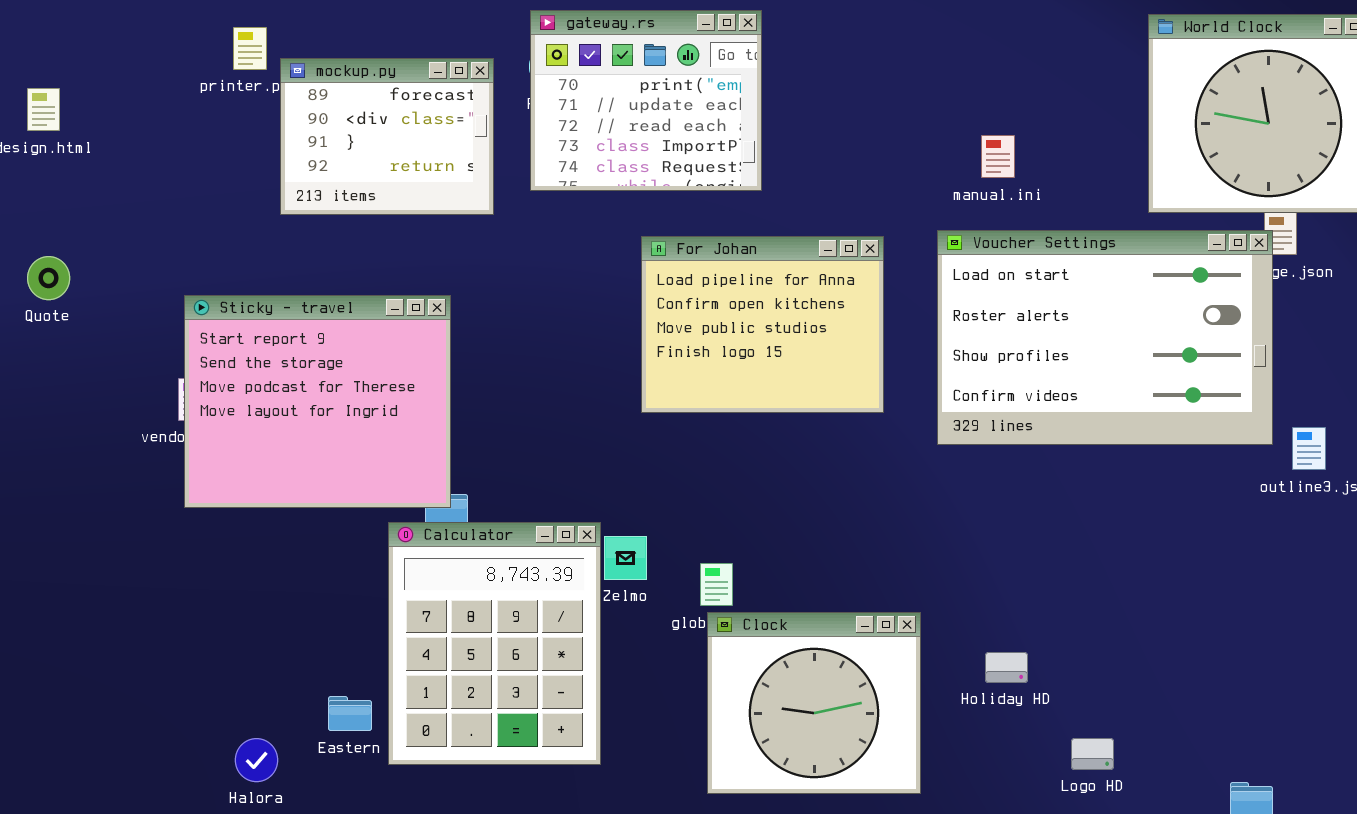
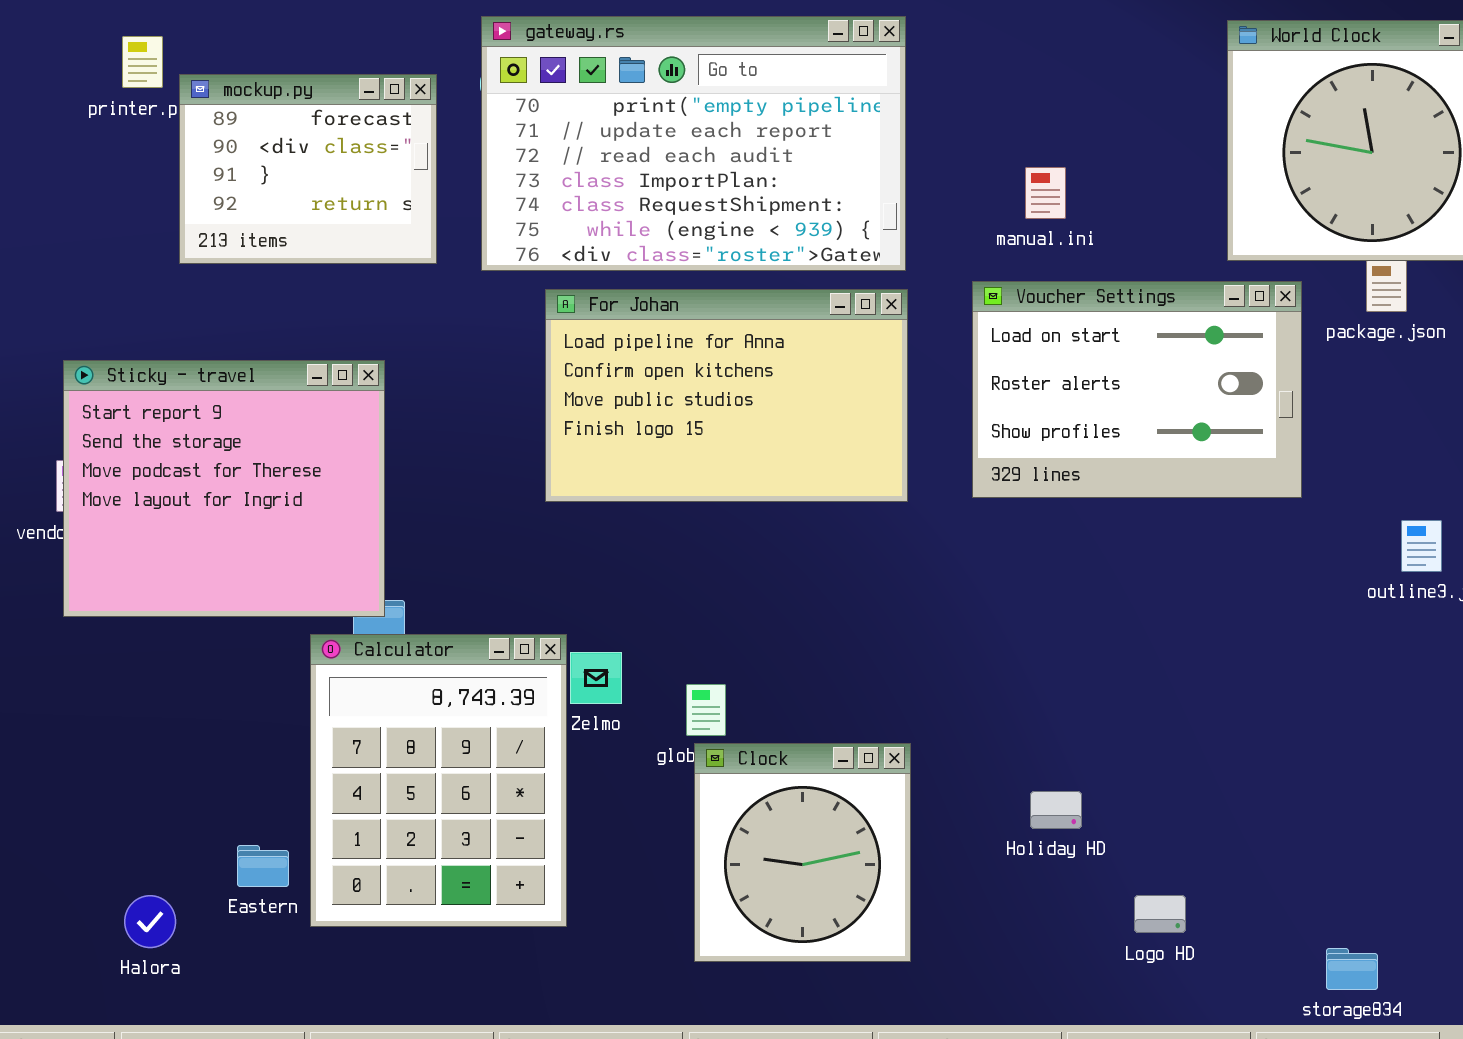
gateway.rs: [530,10,762,191] -> [481,16,906,271], resized
Voucher Settings: [937,230,1273,445] -> [972,281,1302,498], resized
For Johan: [641,236,884,413] -> [545,289,908,502], resized
Clock: [707,612,921,794] -> [694,743,911,962], resized

